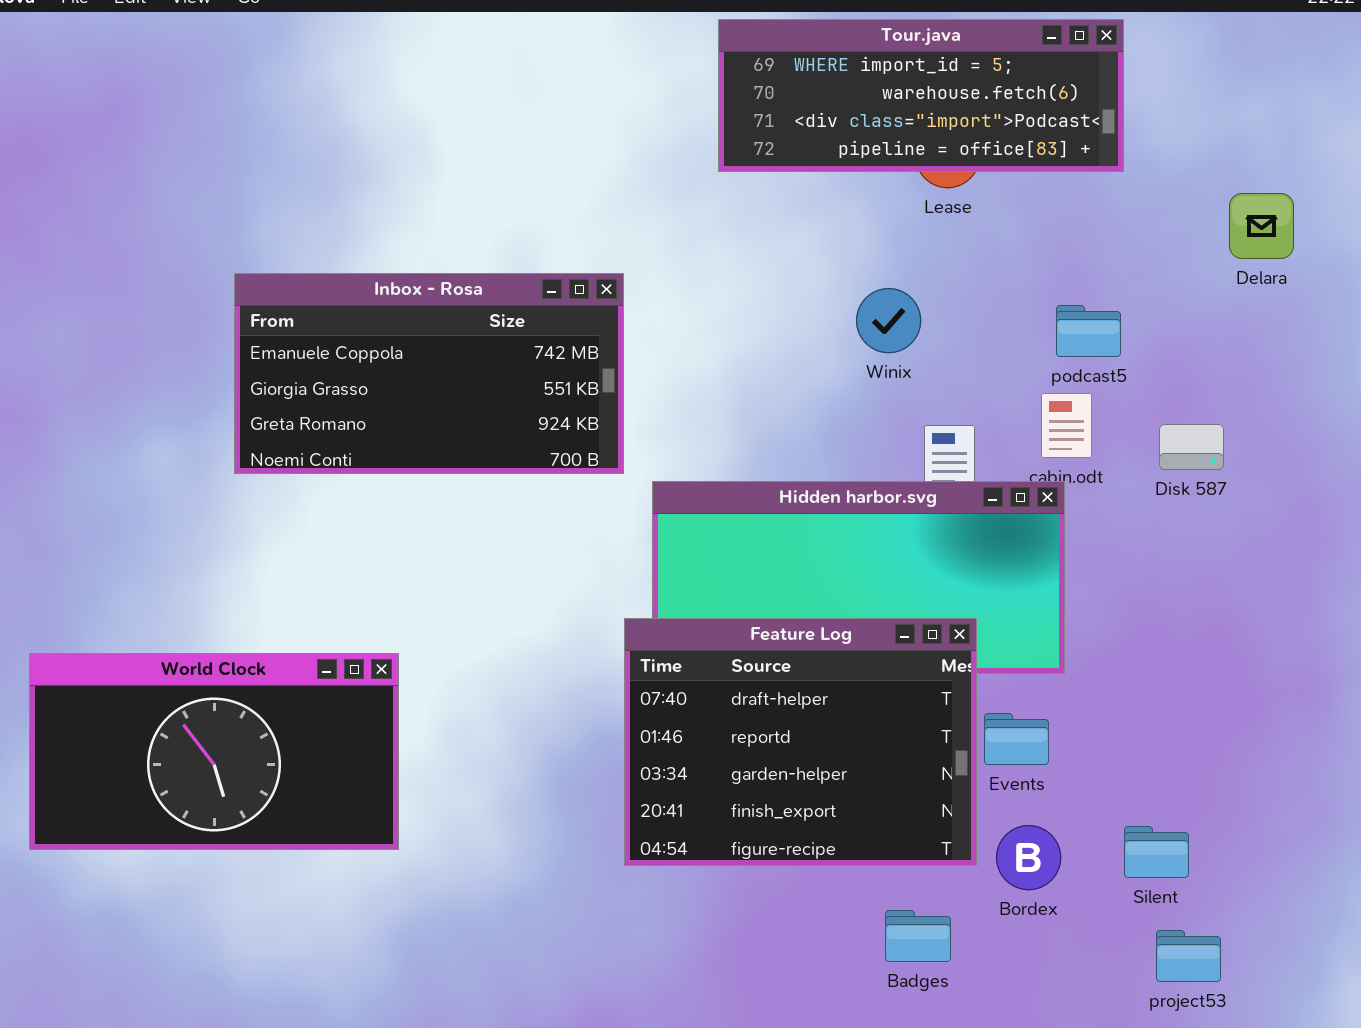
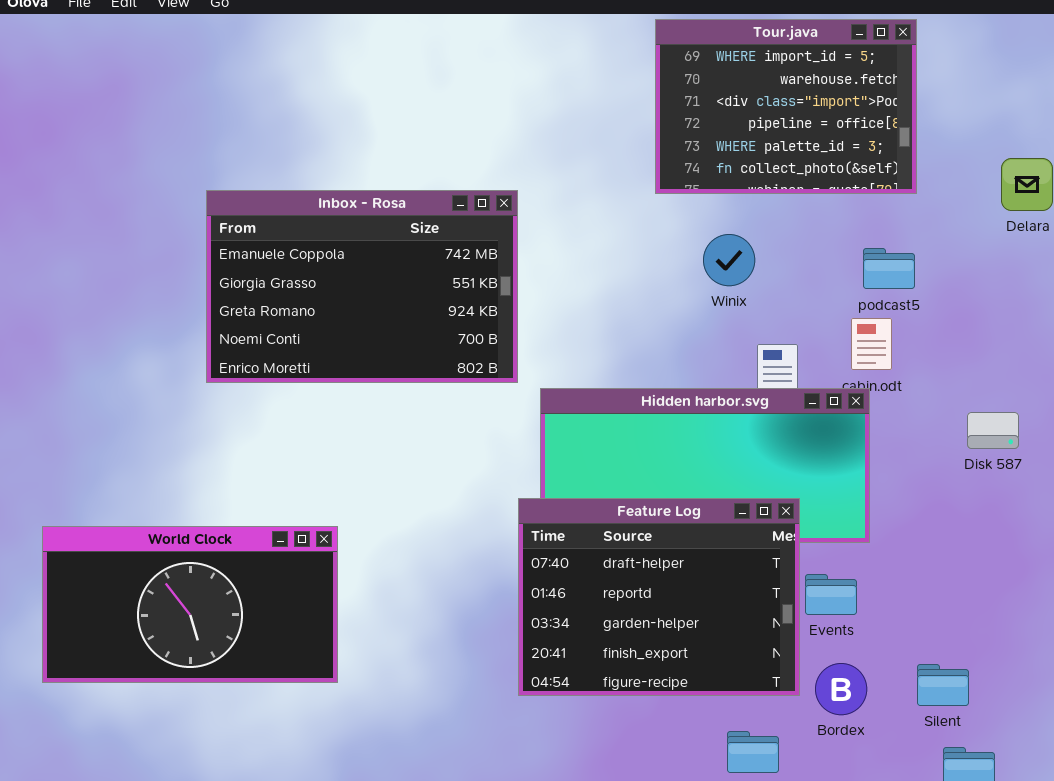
Tour.java: [718,19,1124,172] -> [655,19,917,194], resized
Inbox - Rosa: [234,273,624,474] -> [206,190,518,383], resized
Disk 587: [1159,424,1224,470] -> [967,412,1019,449], moved

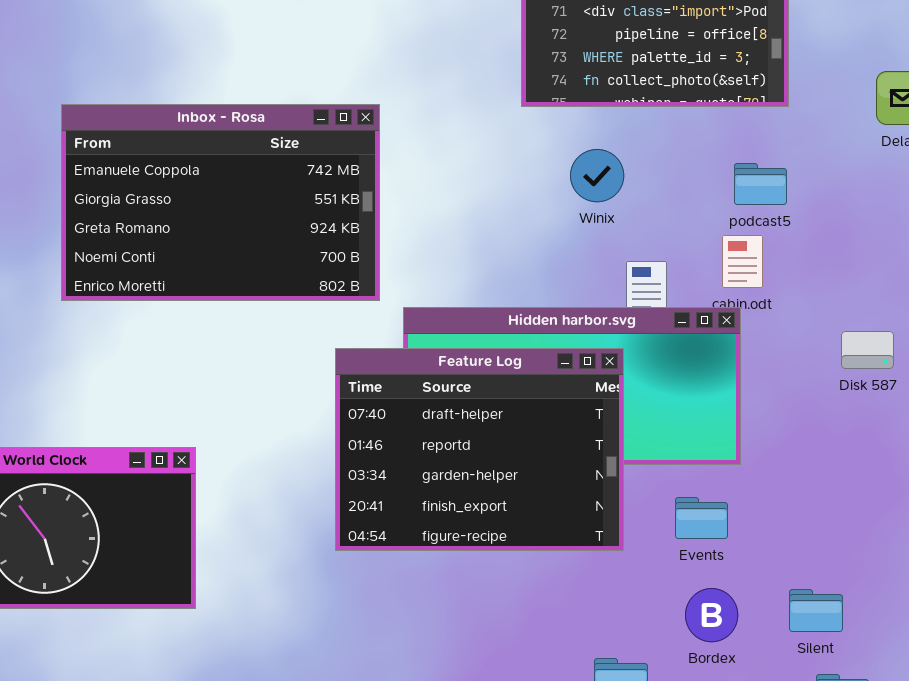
Feature Log: [518,498,800,696] -> [335,348,624,551], moved

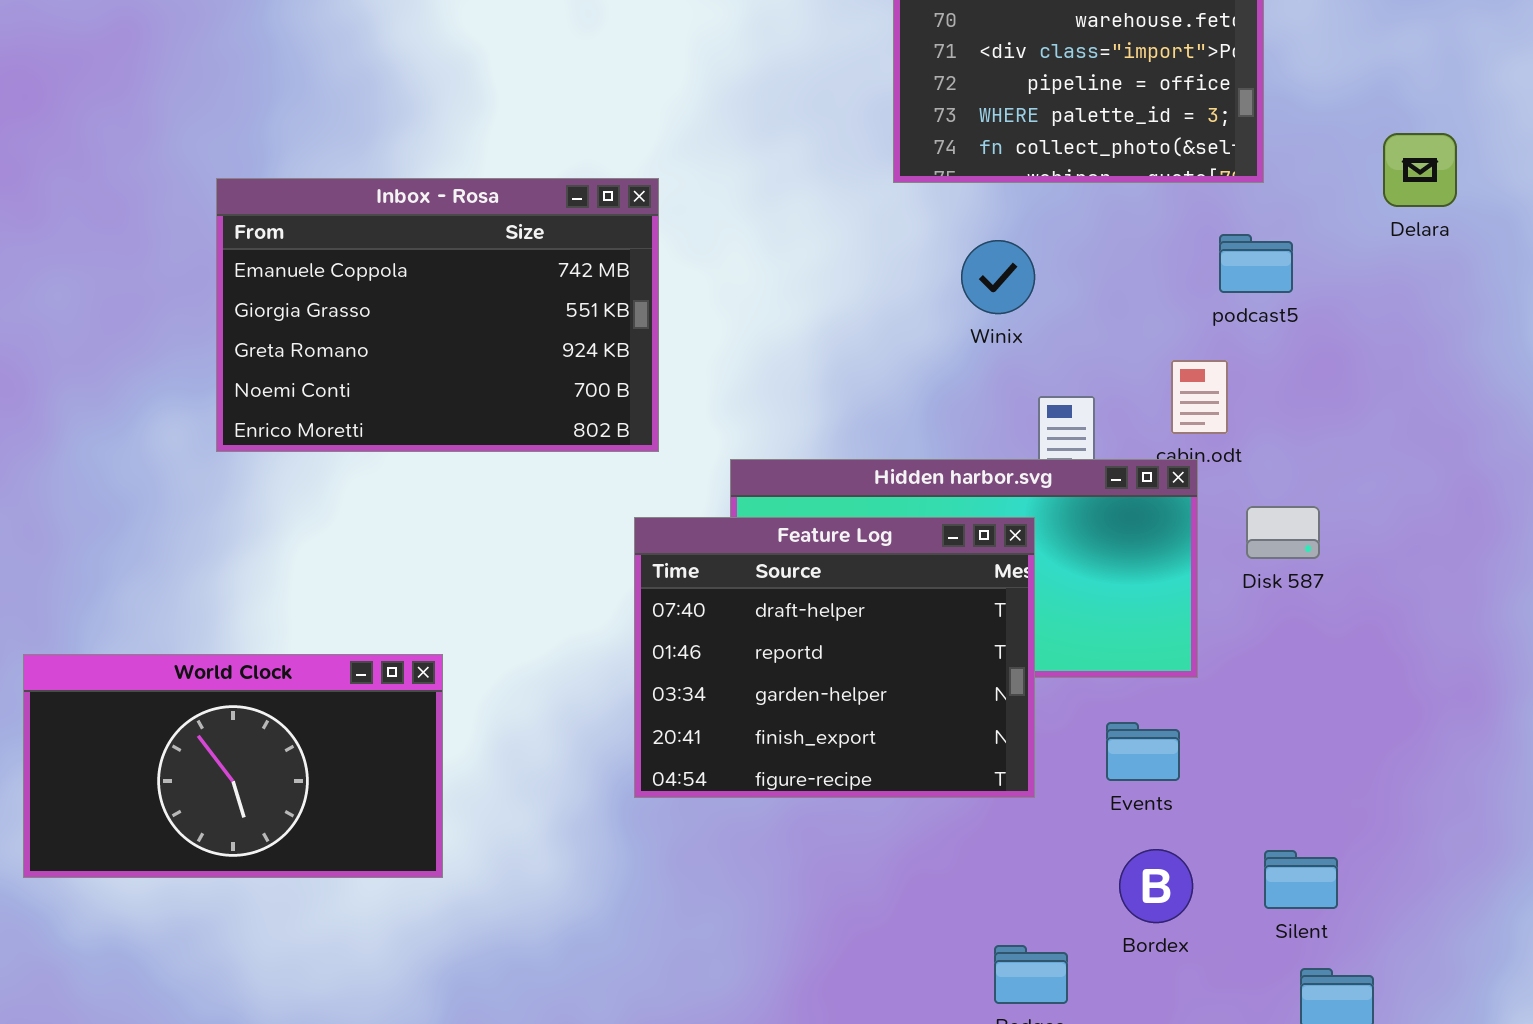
Inbox - Rosa: [61,104,380,301] -> [216,178,659,452], moved
podcast5: [734,163,787,205] -> [1219,234,1293,293], moved
Disk 587: [841,331,894,369] -> [1246,506,1320,559], moved

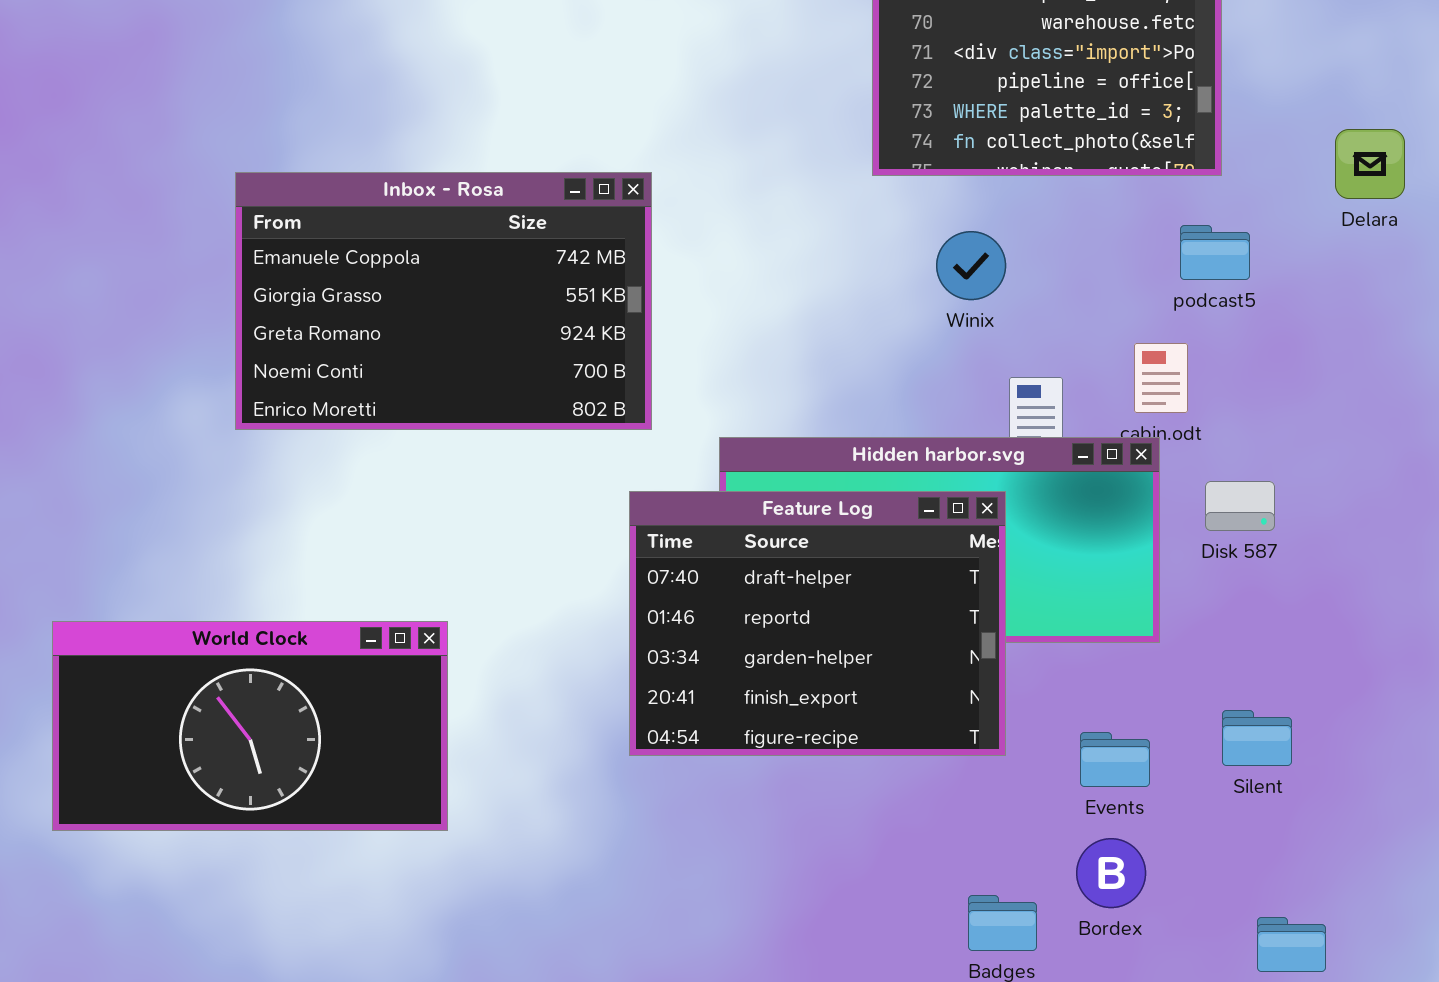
Events: [1106,722,1180,781] -> [1080,732,1150,787], moved
Bordex: [1119,849,1193,923] -> [1076,838,1146,908], moved
Silent: [1264,850,1338,909] -> [1222,710,1292,766], moved

